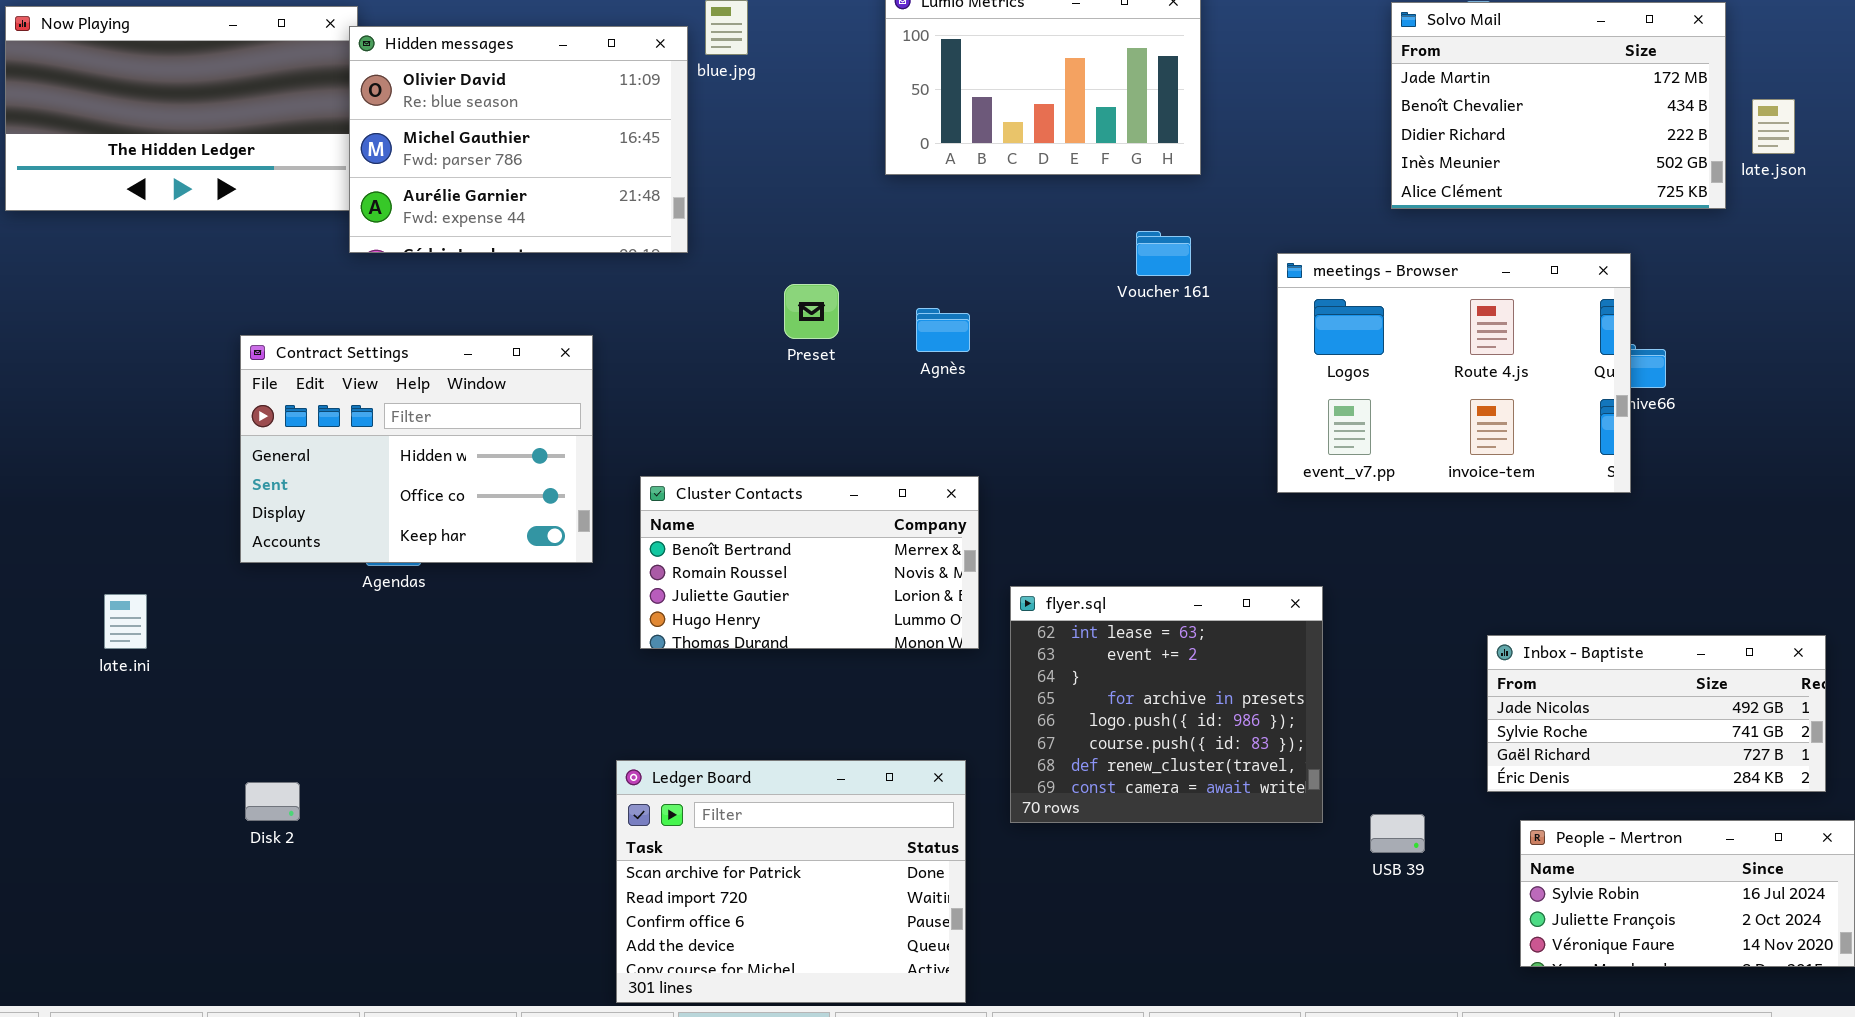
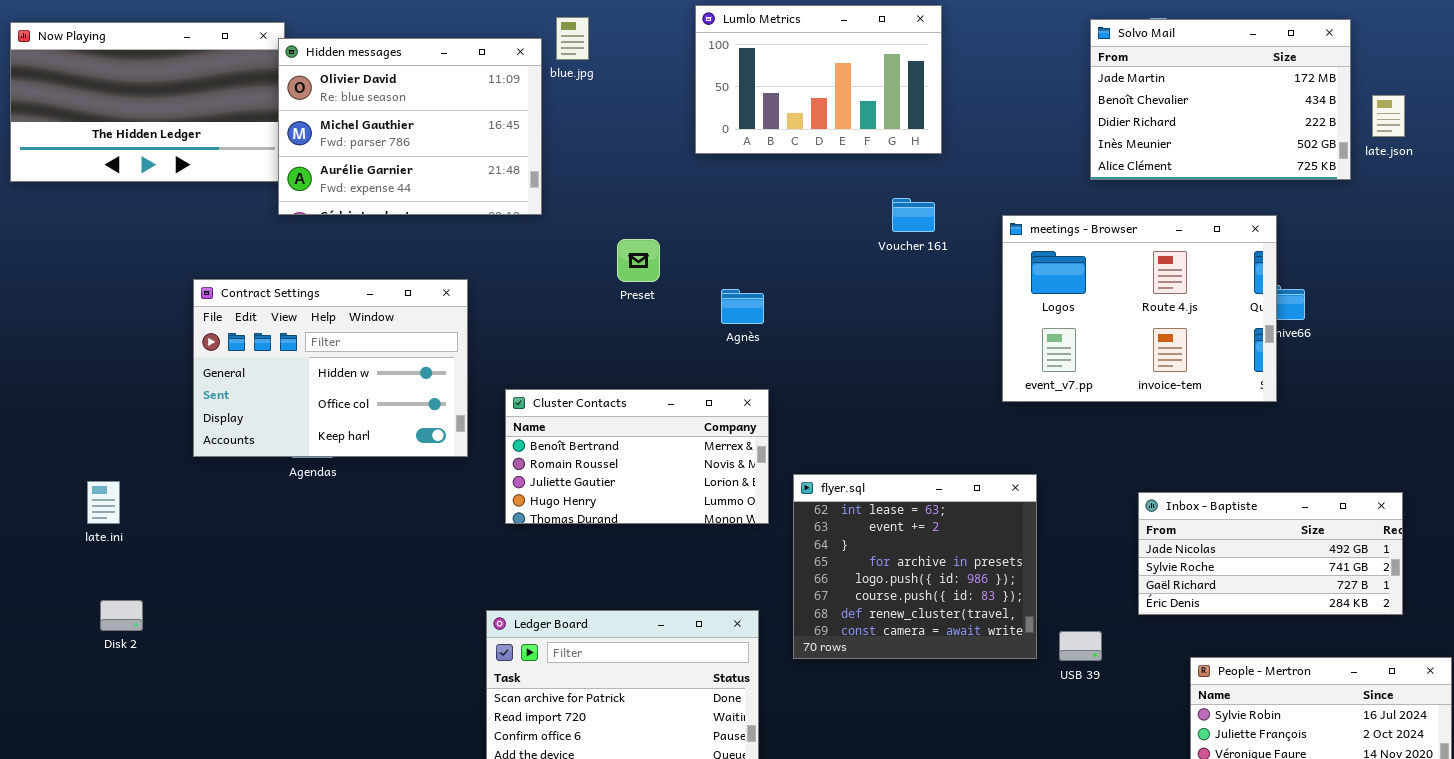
Agnès: [916,308,970,352] -> [721,289,764,324], moved
Inbox - Baptiste: [1487,635,1826,792] -> [1138,492,1403,615], moved
Disk 2: [245,782,300,821] -> [100,600,143,631], moved
USB 39: [1370,814,1425,853] -> [1059,631,1102,661], moved

